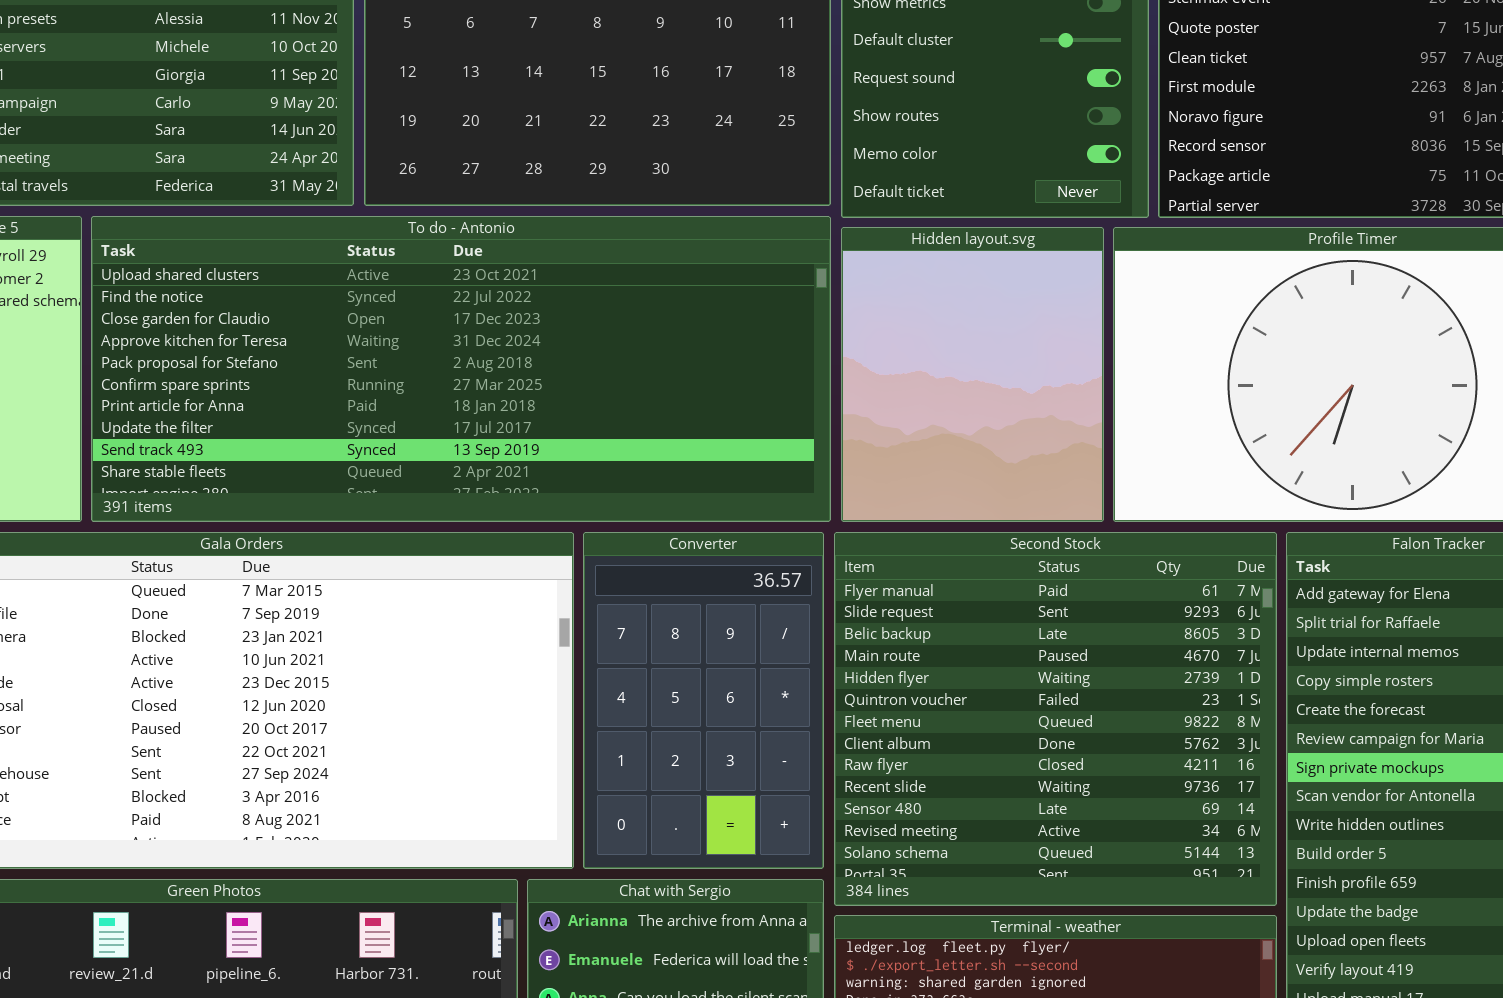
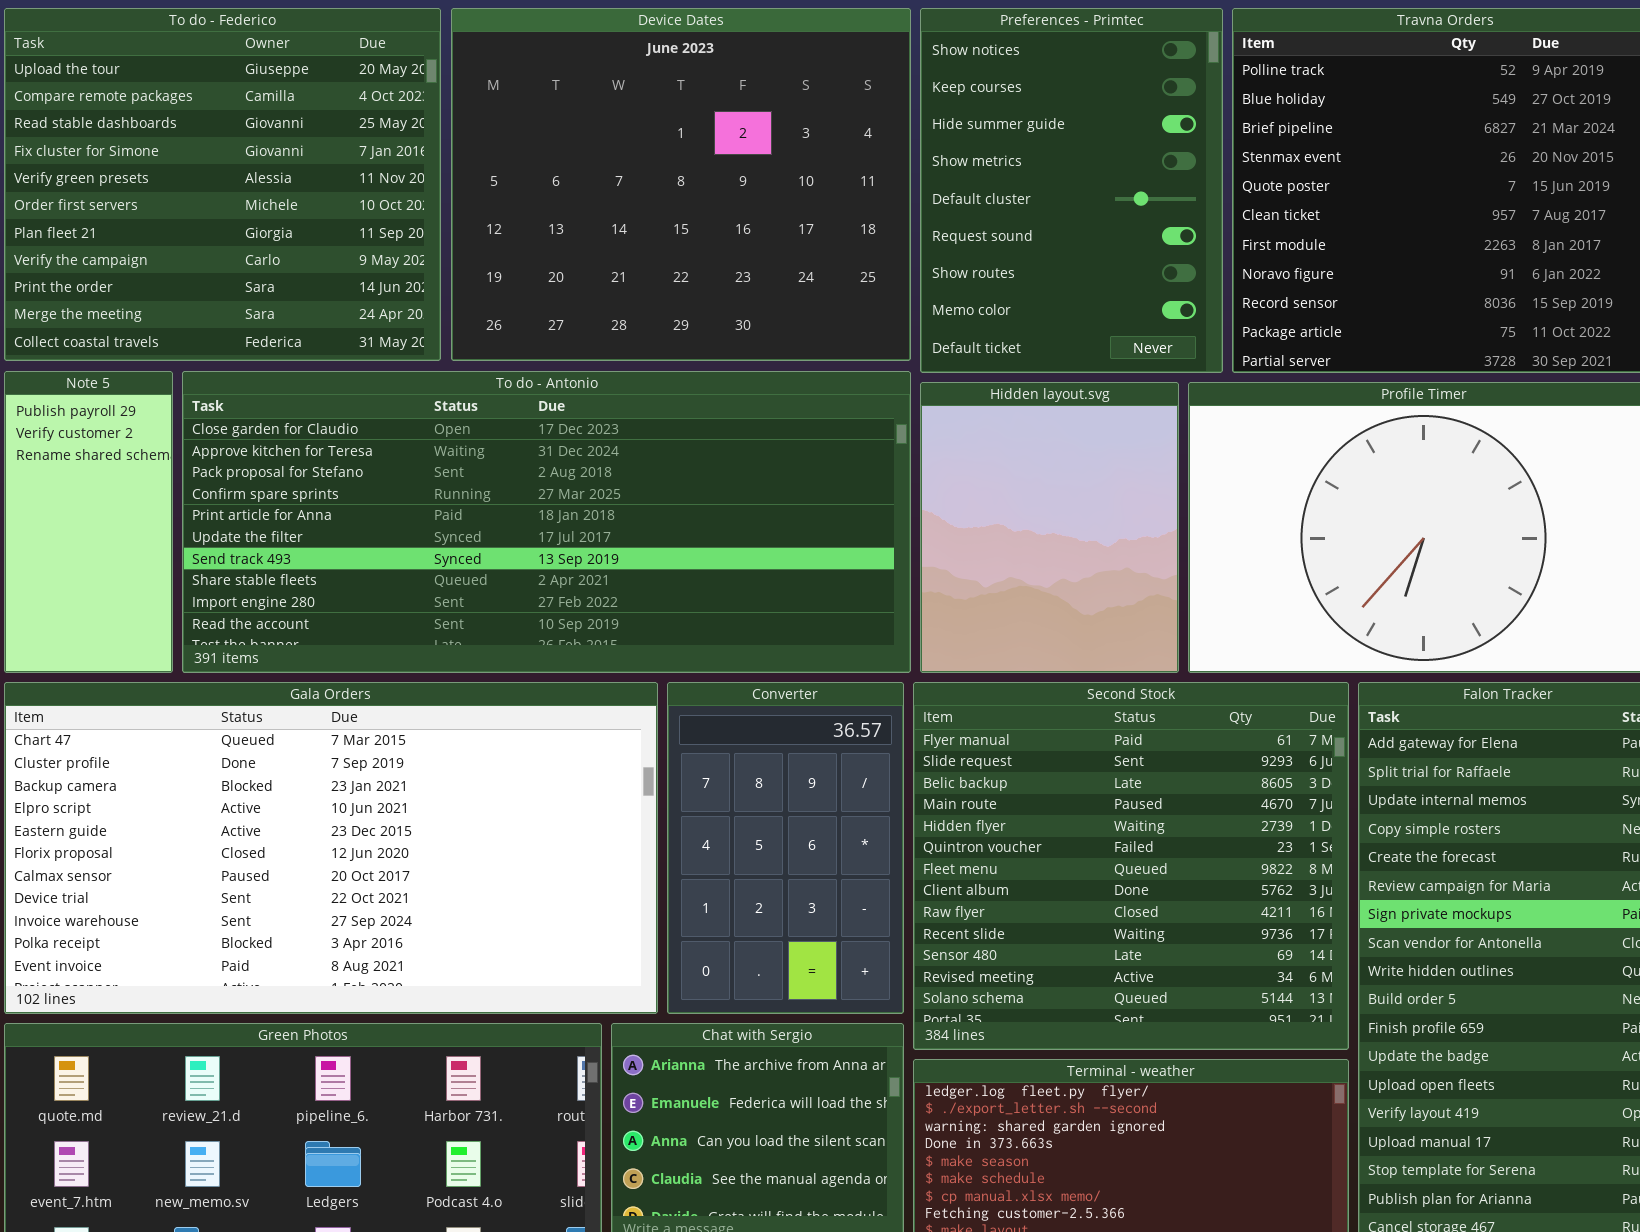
To do - Antonio: [91,216,831,522] -> [182,371,911,673], scrolled down 2 rows

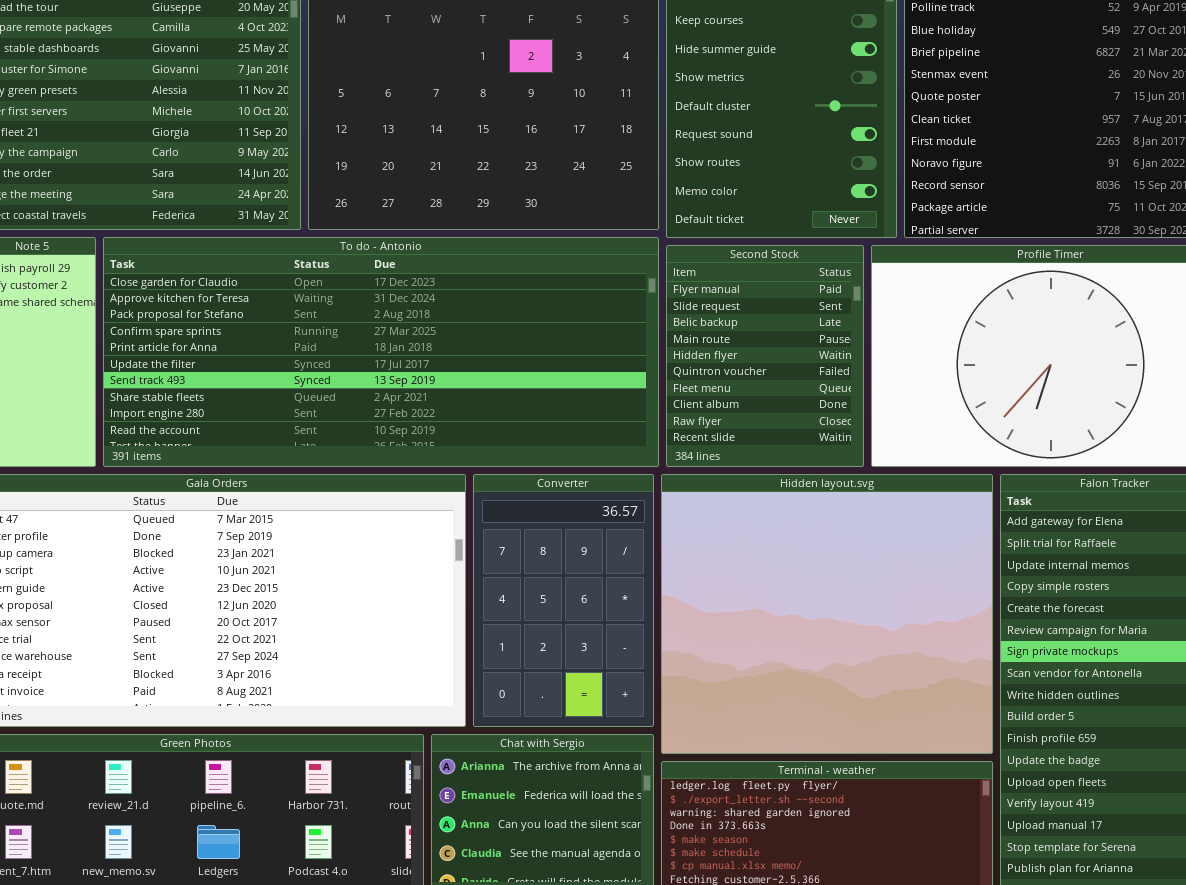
Hidden layout.svg: [920,382,1179,673] -> [661,474,993,754], moved, resized
Second Stock: [913,682,1349,1050] -> [666,245,864,467], moved, resized

